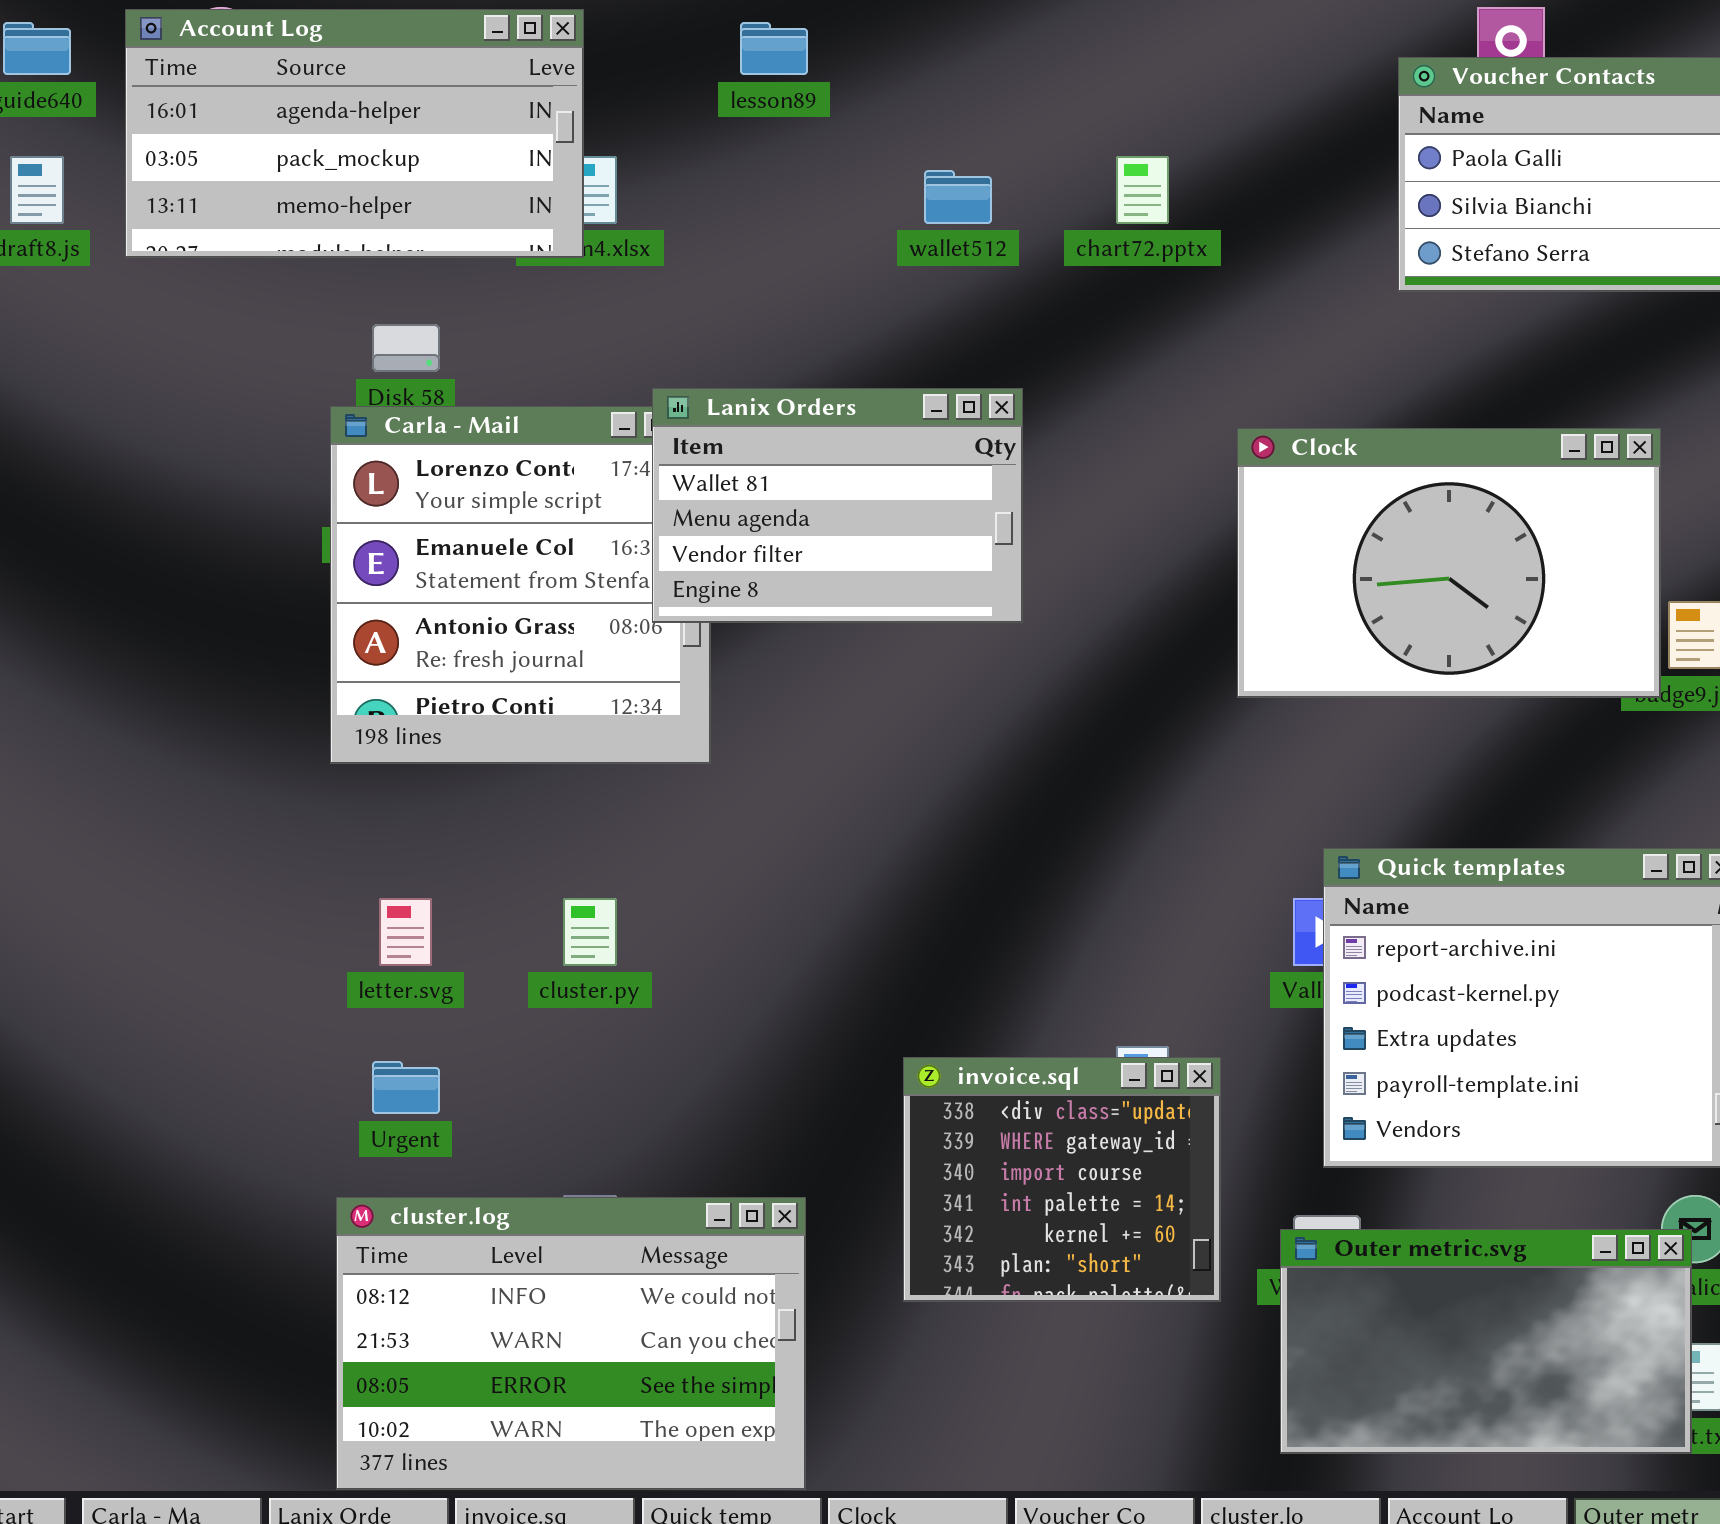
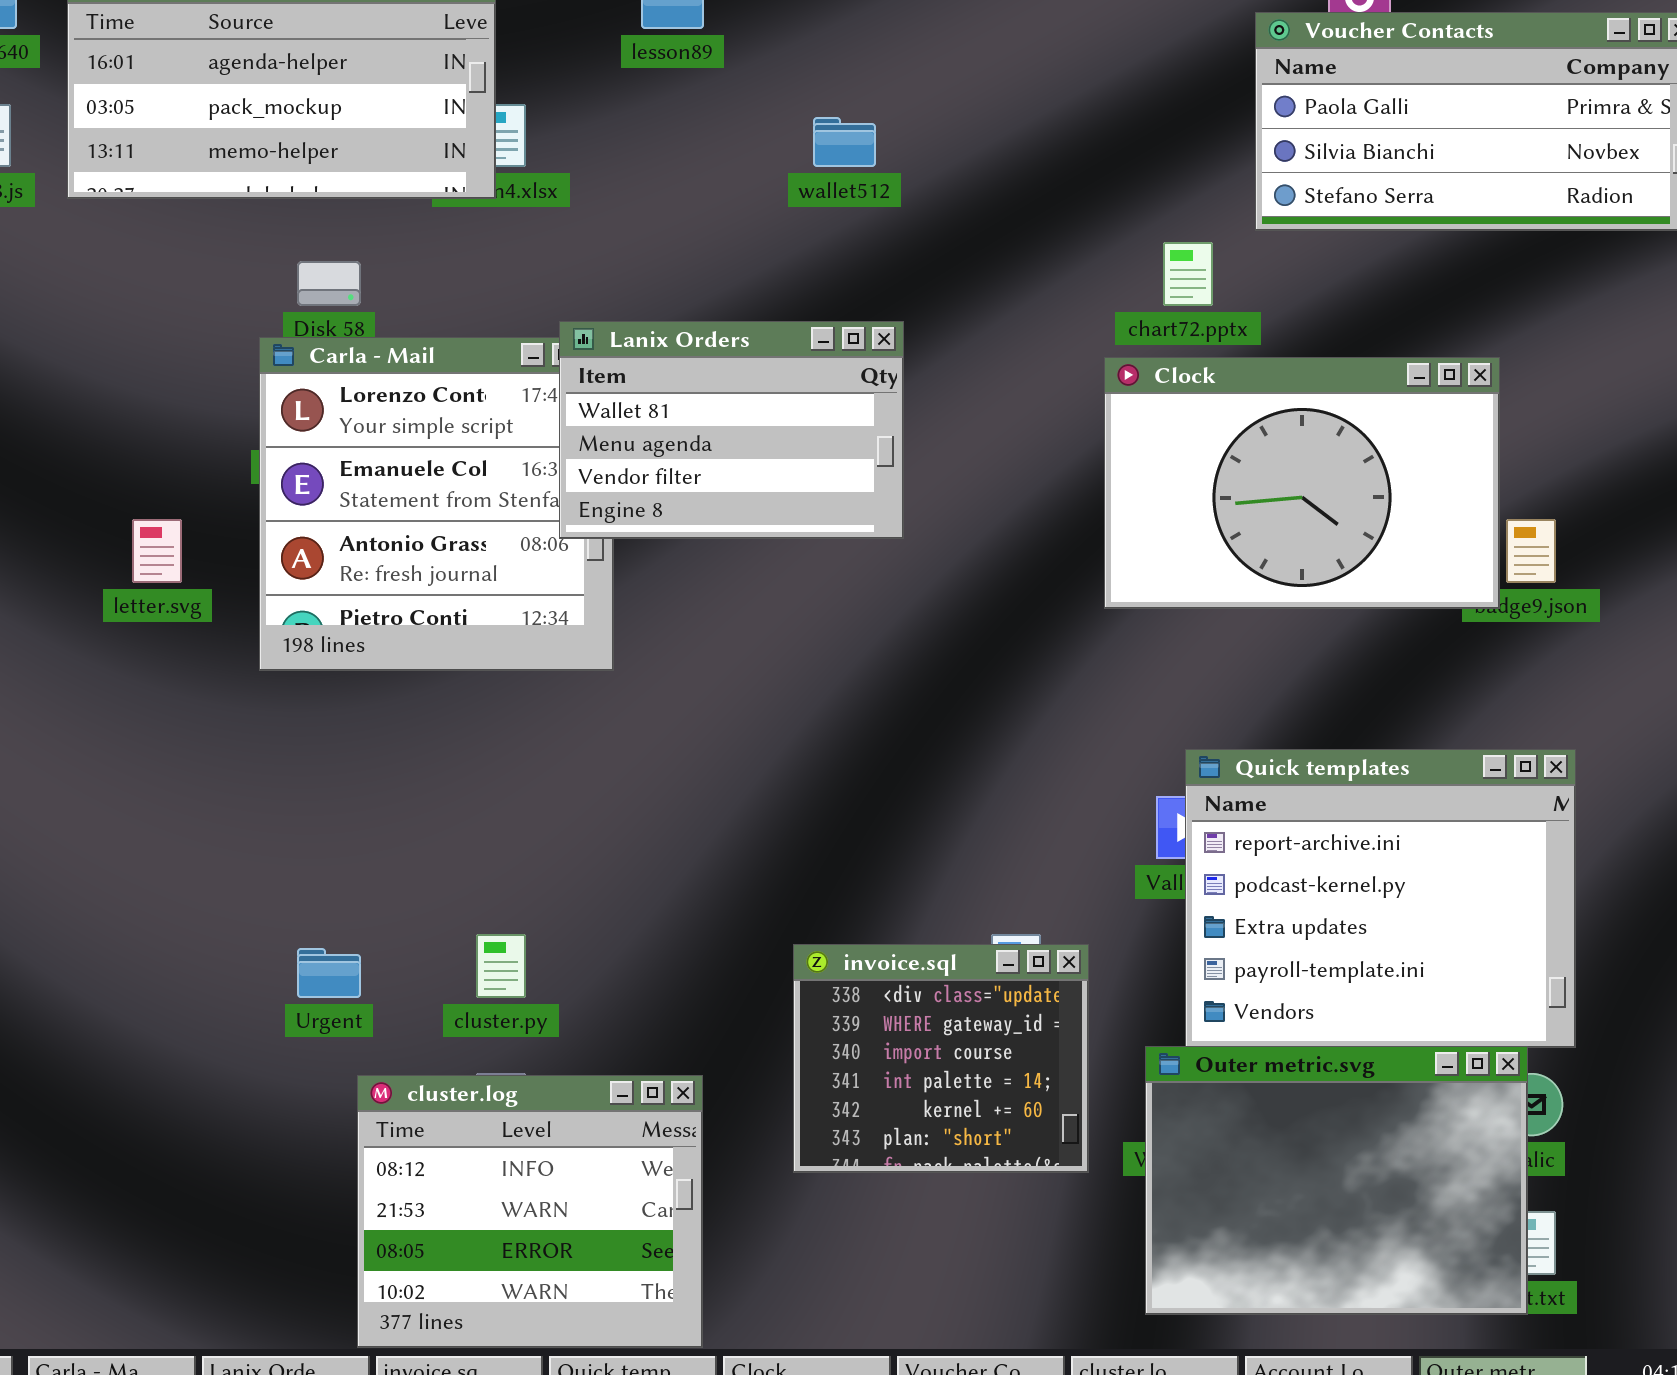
chart72.pptx: [1116,156,1169,224] -> [1163,242,1213,306], moved
letter.svg: [379,898,432,966] -> [132,519,182,583], moved
cluster.py: [563,898,617,966] -> [476,934,526,998], moved
cluster.log: [336,1197,806,1490] -> [357,1075,703,1348], resized
Outer metric.svg: [1280,1229,1692,1454] -> [1145,1046,1528,1315], resized

